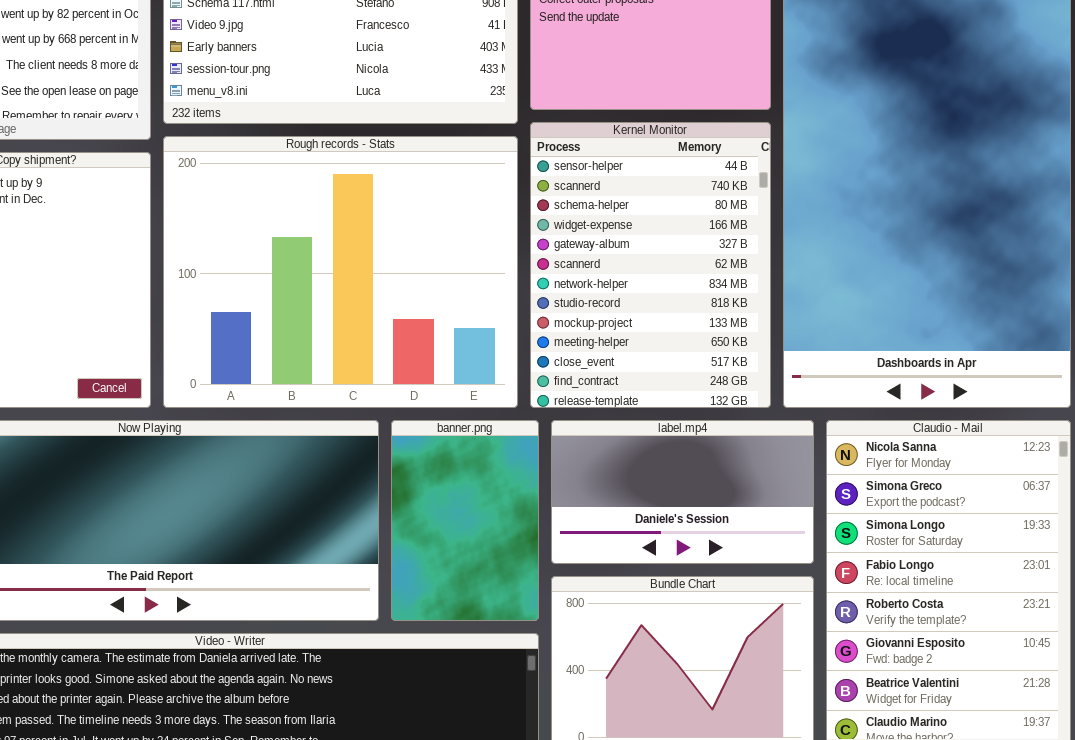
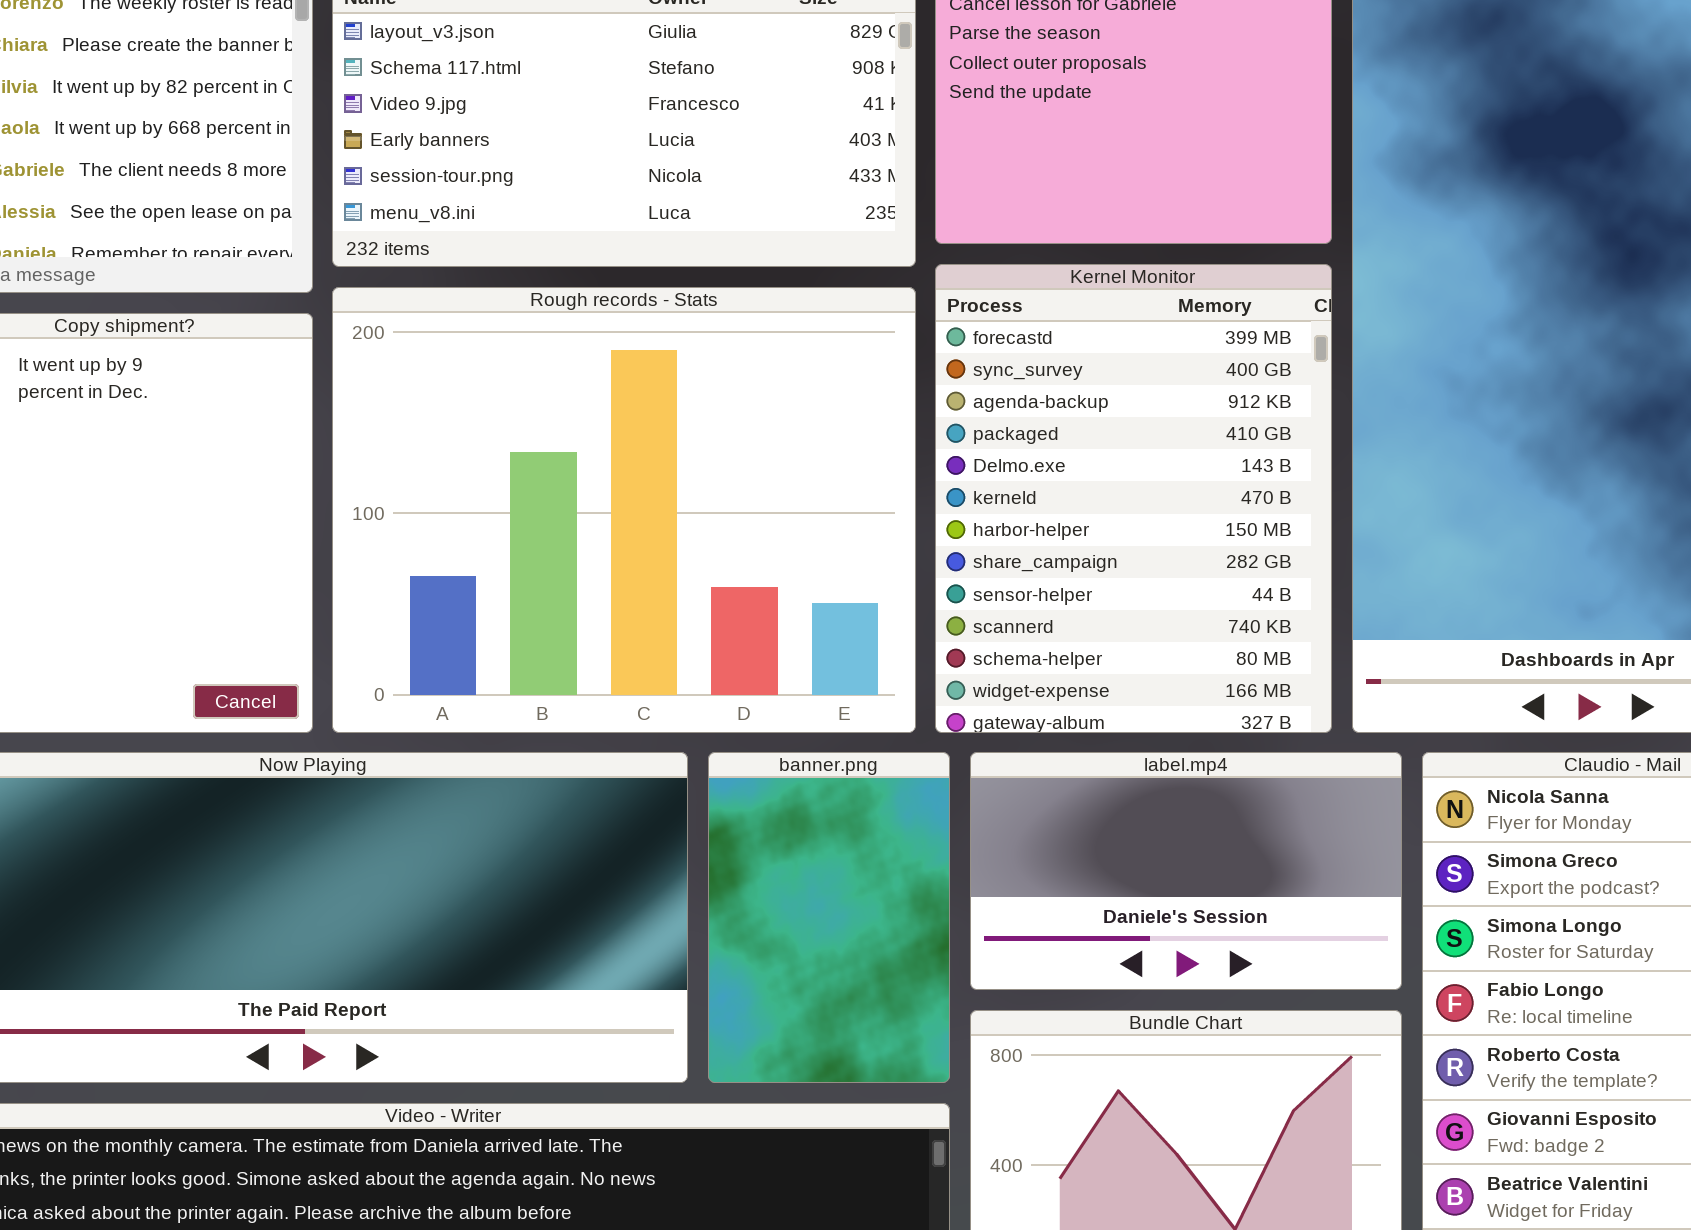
Kernel Monitor: [530,122,771,408] -> [935,264,1332,733], scrolled up 8 rows

